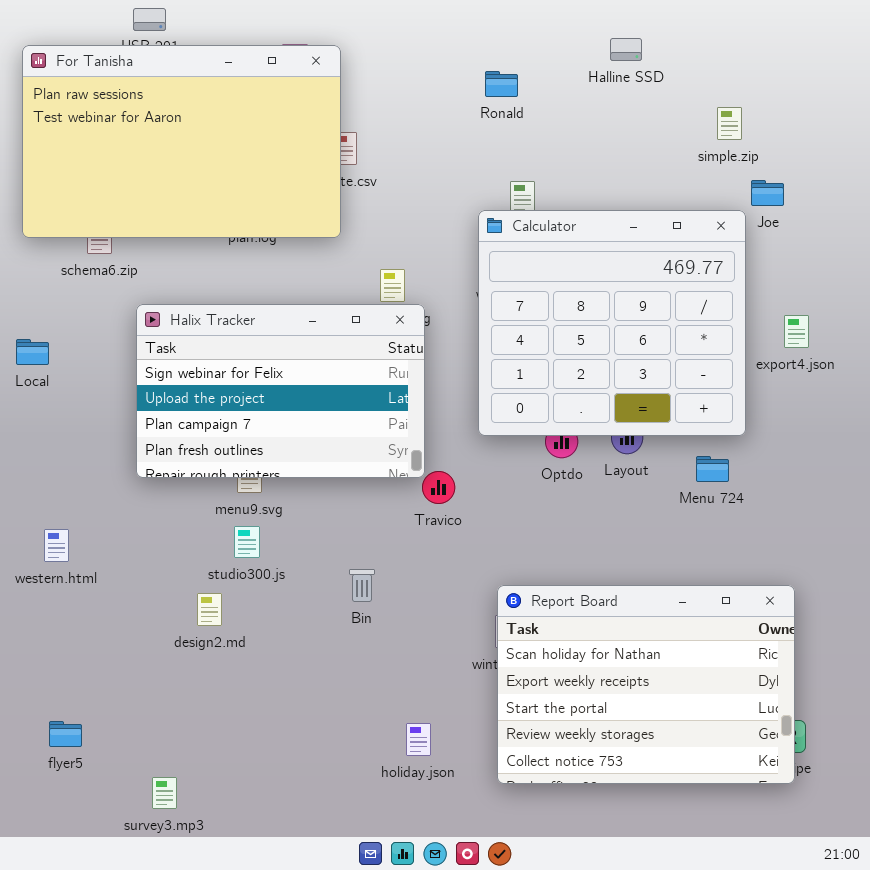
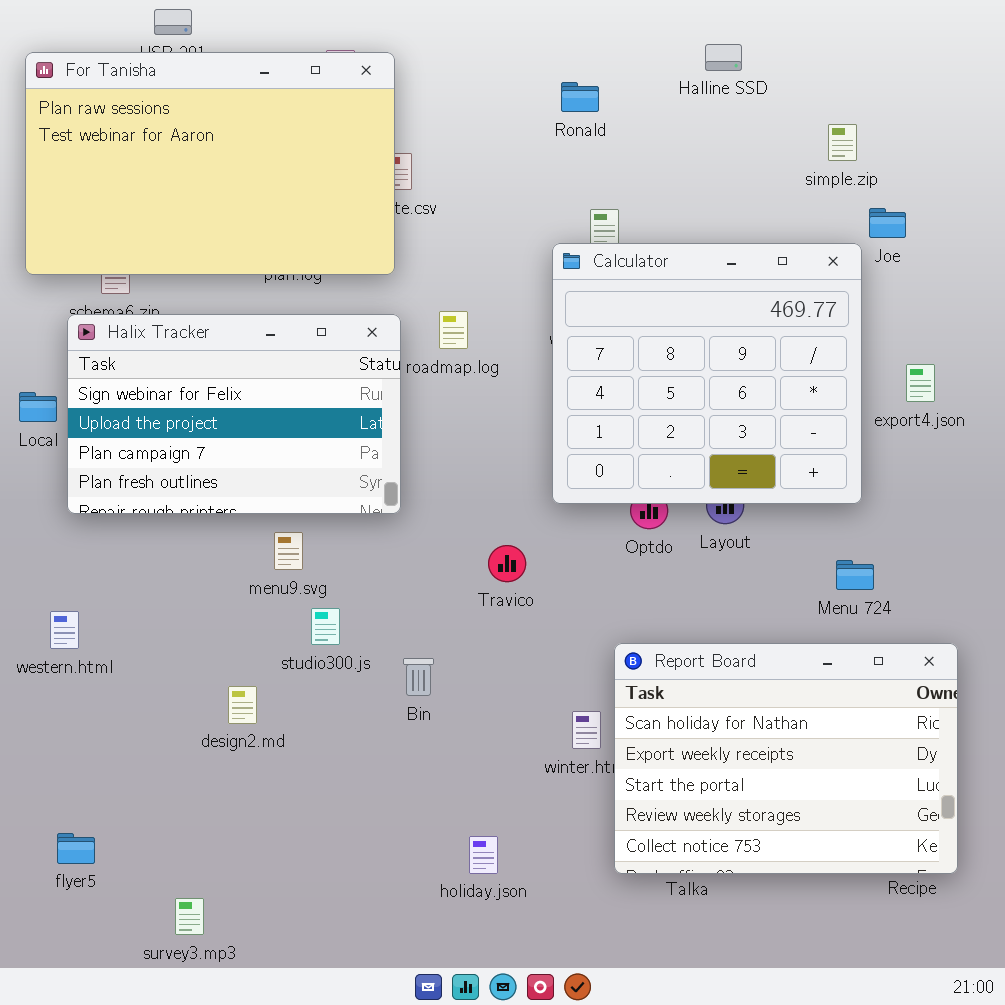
Halix Tracker: [136,304,425,478] -> [67,314,401,514], moved
Menu 724: [696,456,729,482] -> [836,560,874,590], moved
studio300.js: [234,526,260,558] -> [311,608,340,645], moved
Report Board: [497,585,795,784] -> [614,643,958,874], moved

